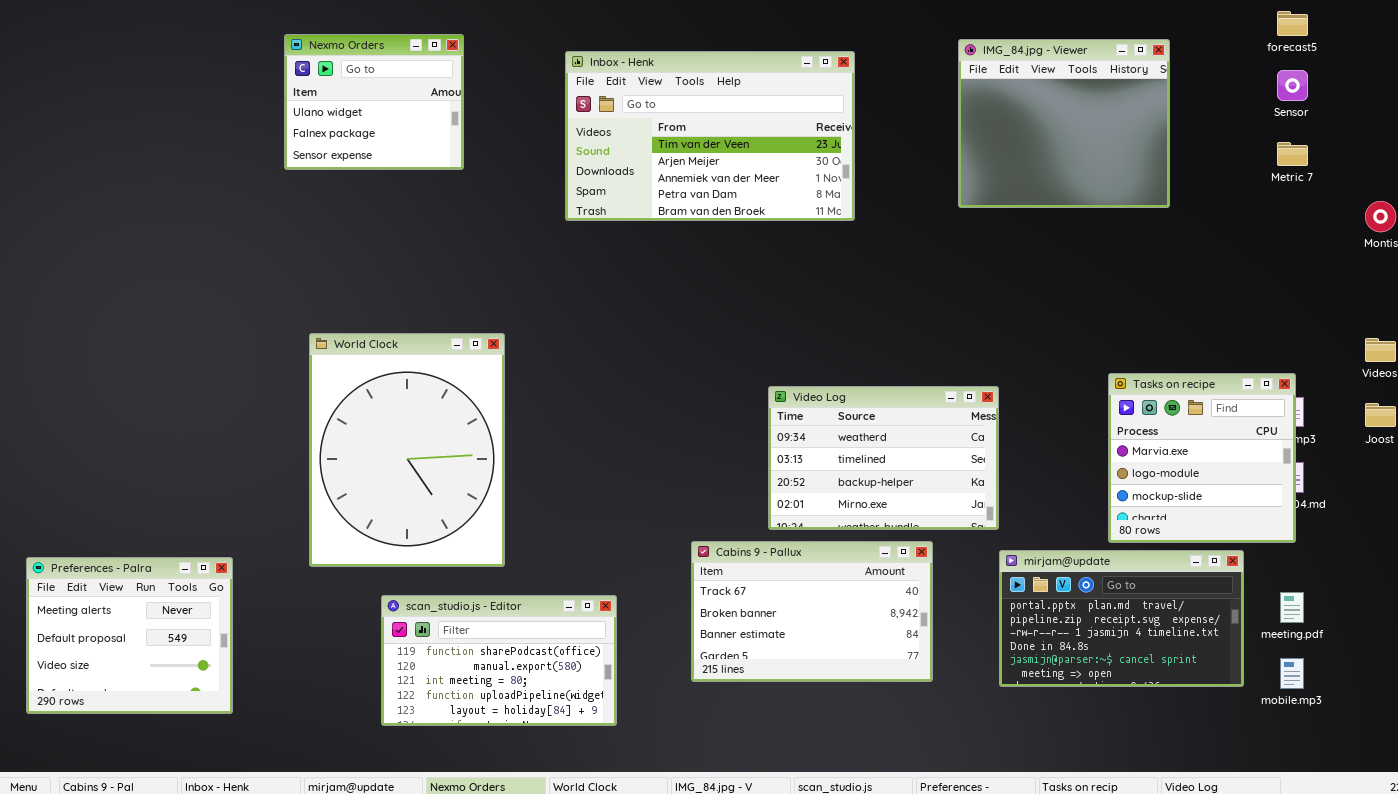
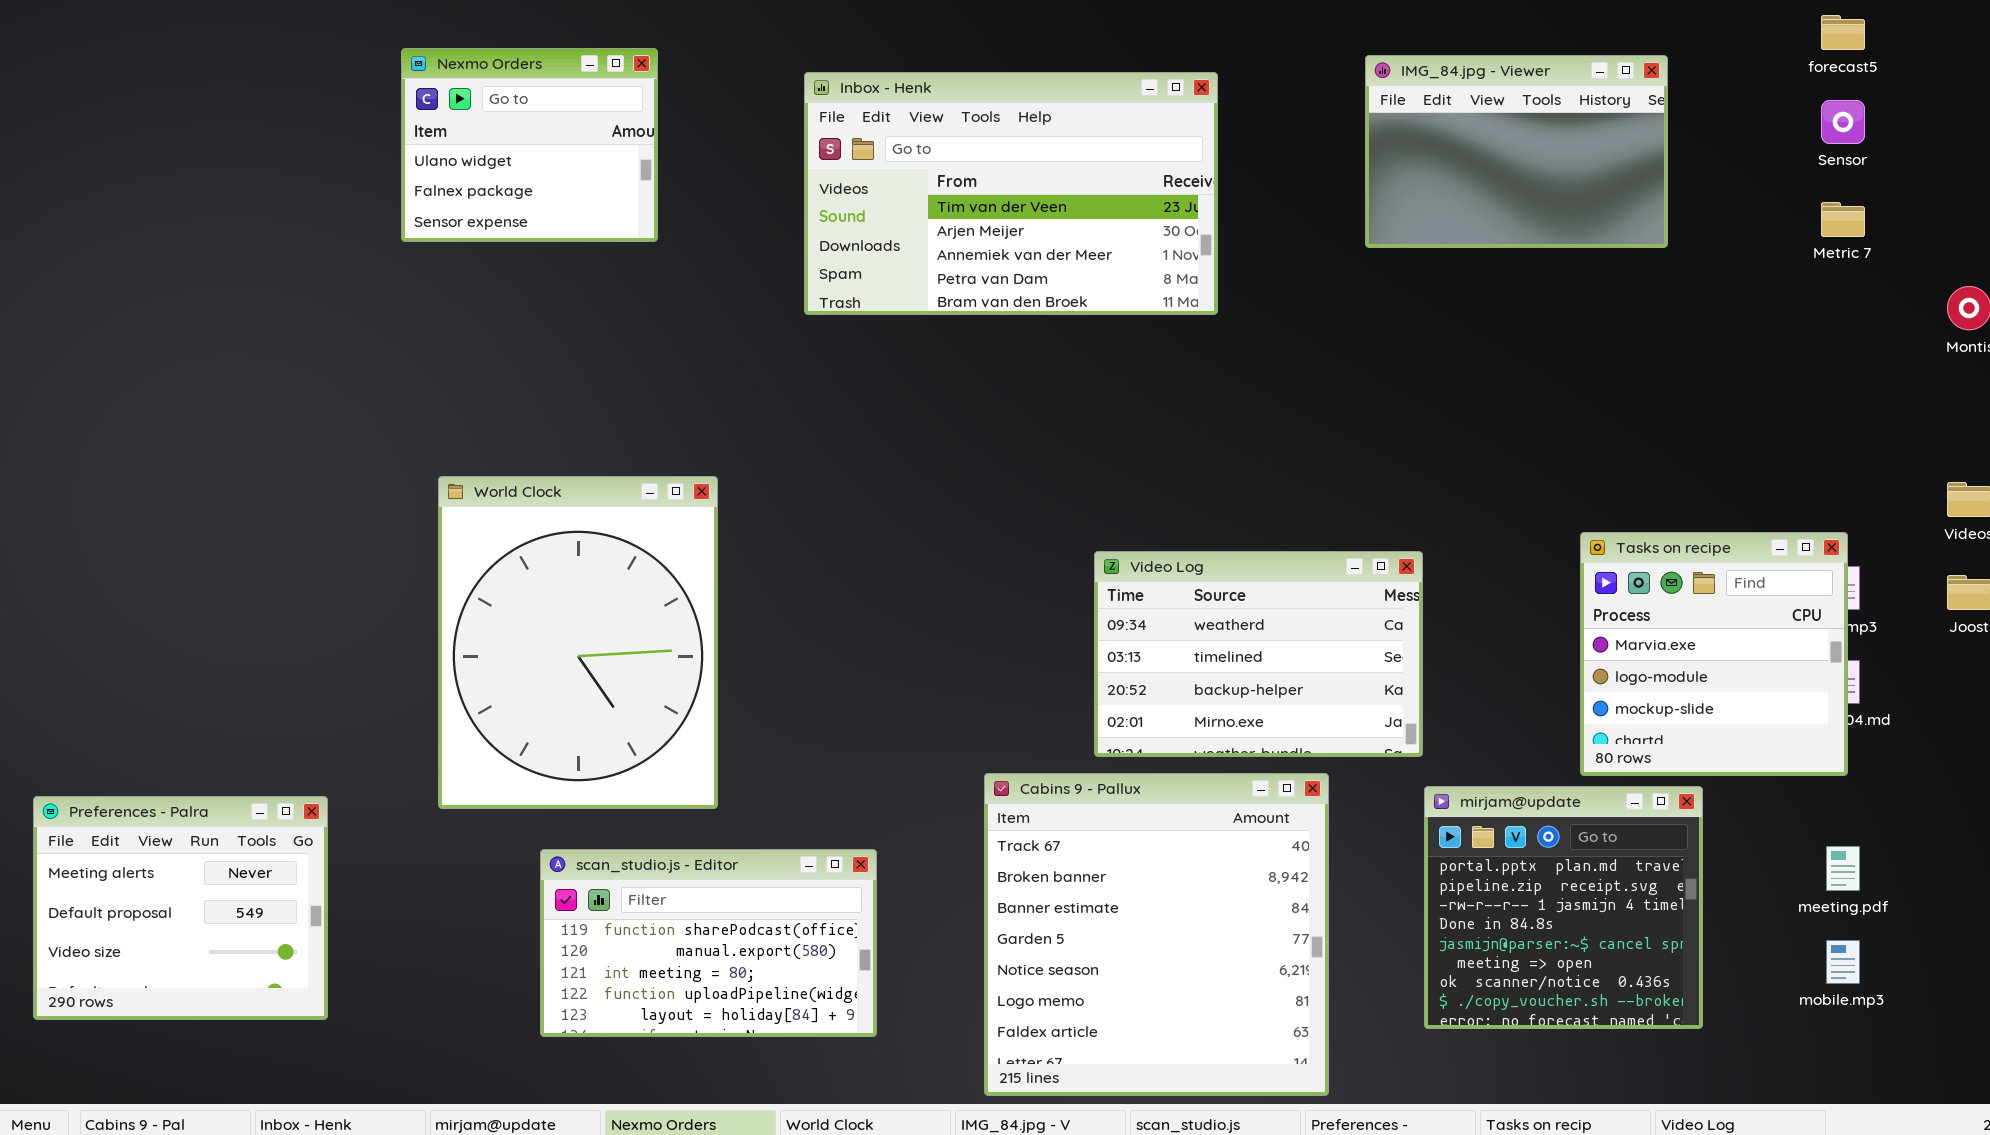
IMG_84.jpg - Viewer: [958,39,1170,208] -> [1365,55,1668,248], resized
Cabins 9 - Pallux: [691,541,933,682] -> [984,773,1329,1096], resized
mirjam@update: [999,550,1244,687] -> [1424,786,1703,1029], resized

